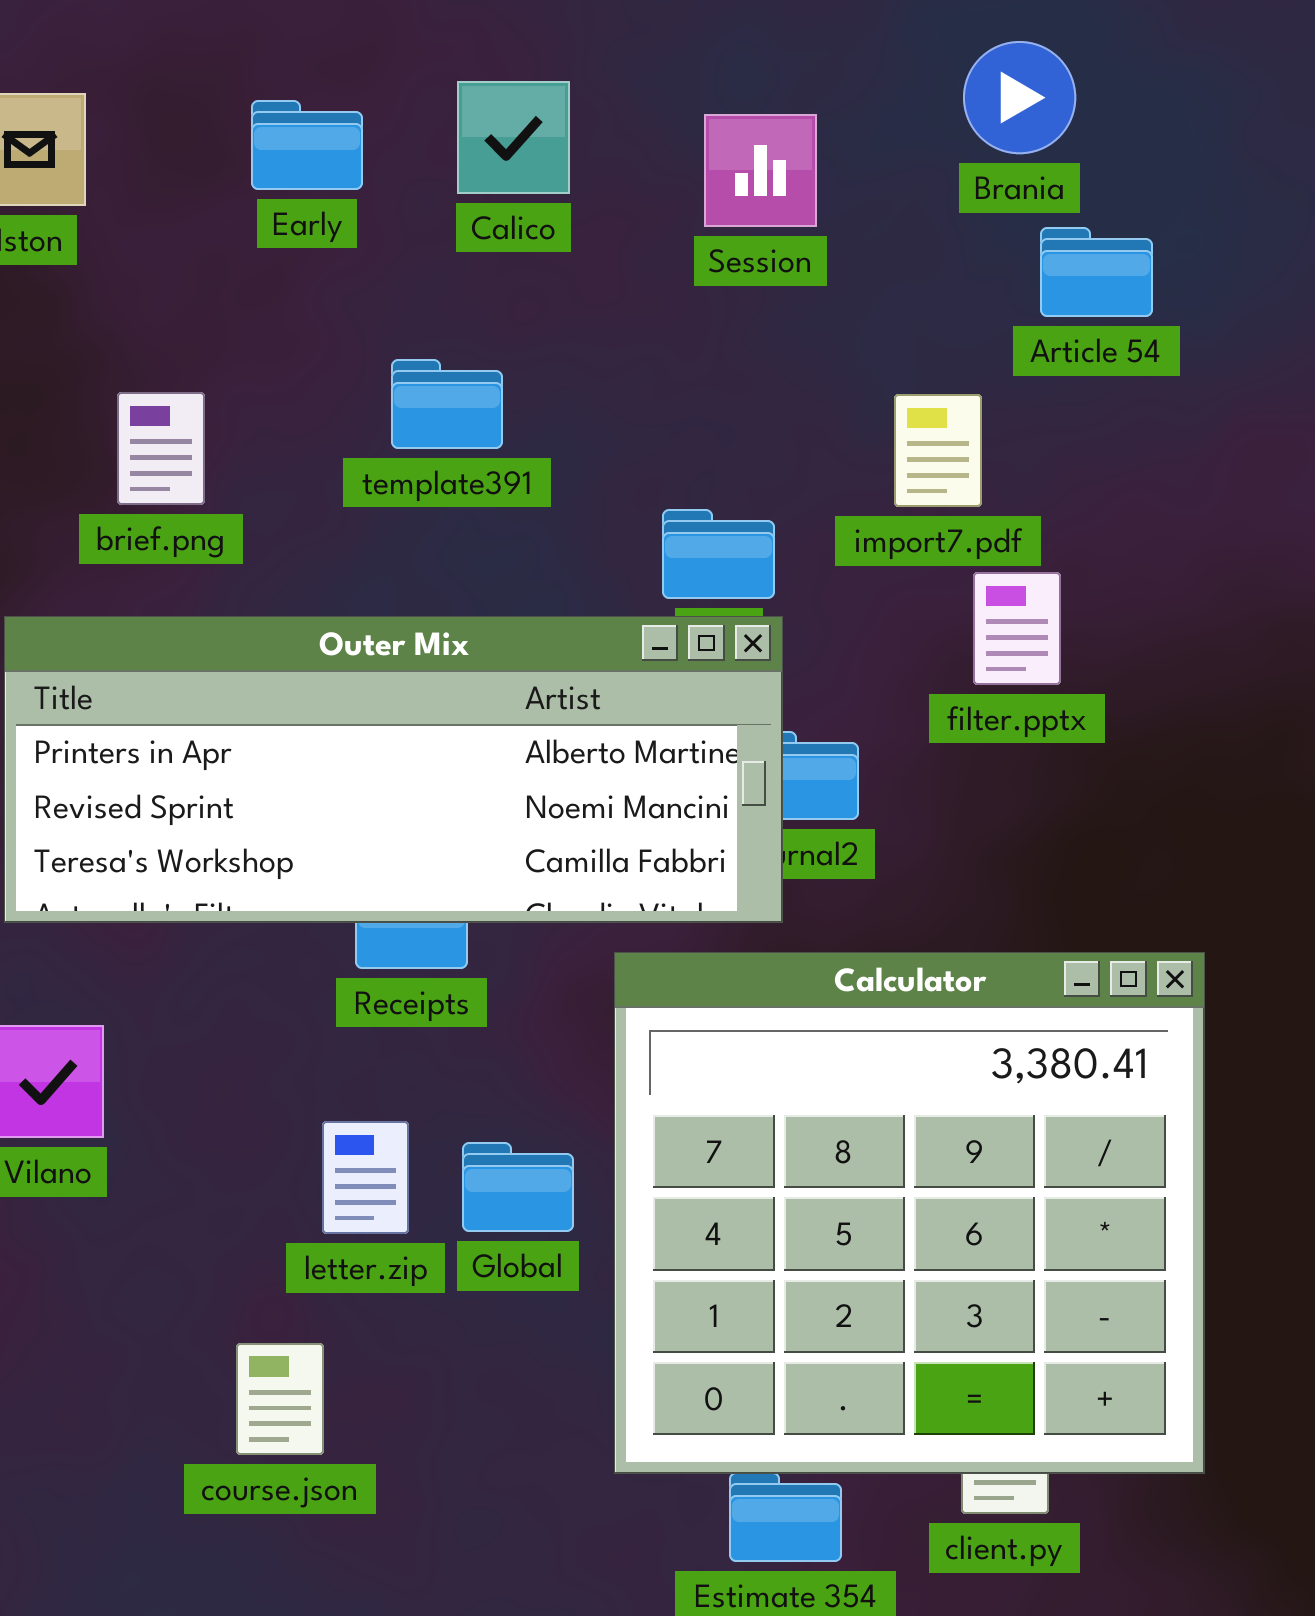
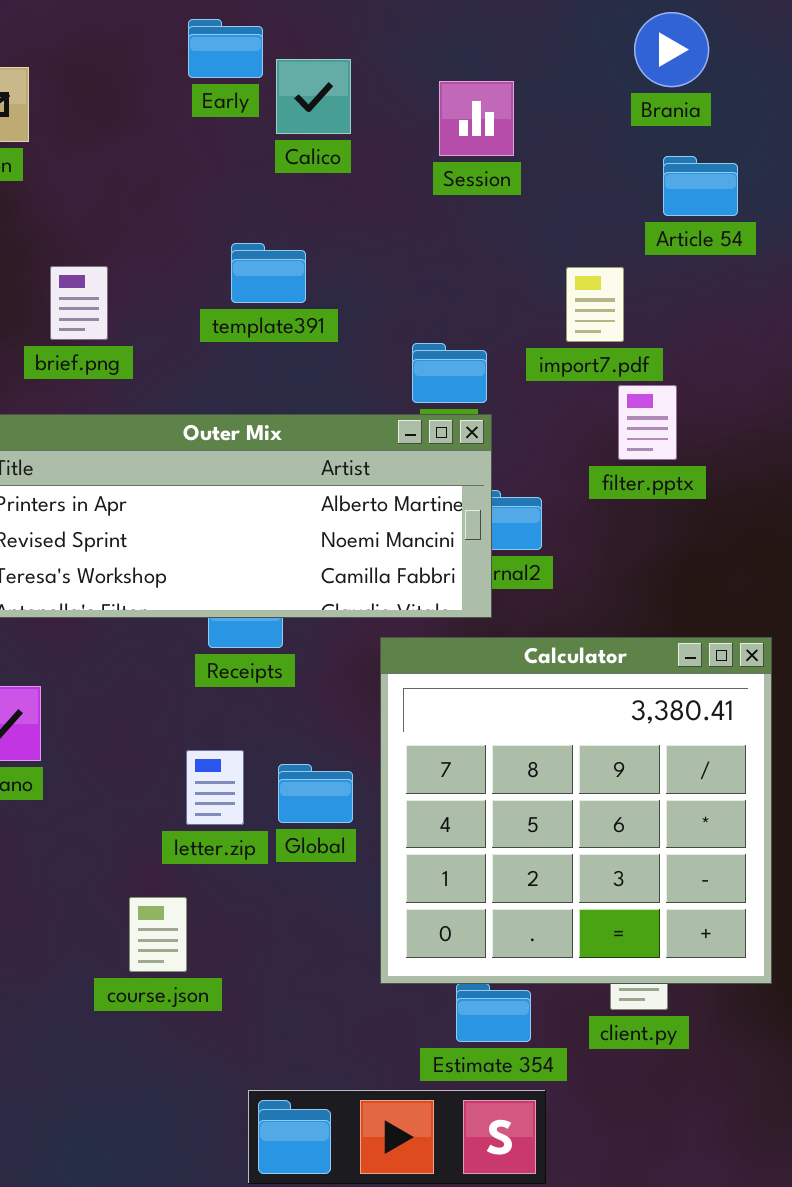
Brania: [963,41,1076,154] -> [634,12,709,87], moved
Early: [251,100,363,190] -> [188,19,263,78], moved

